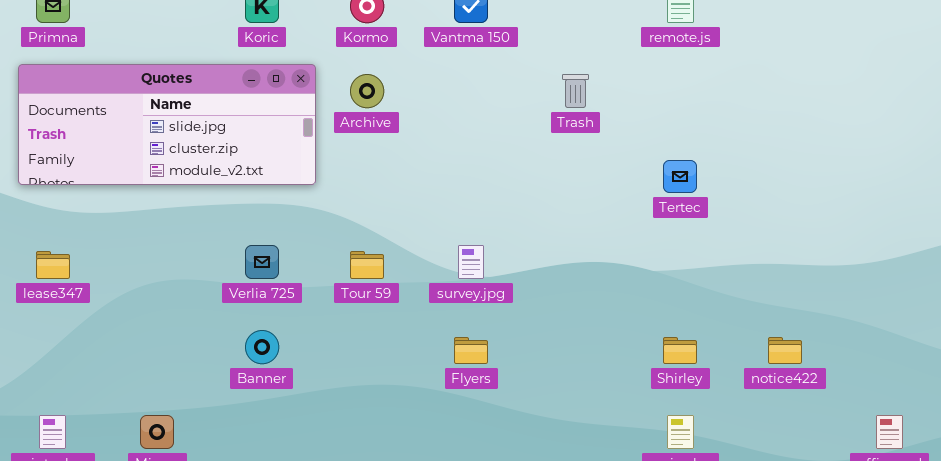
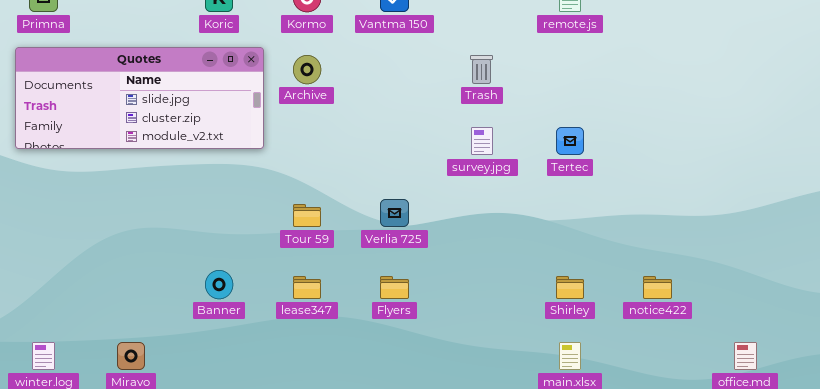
Verlia 725: [245,245,279,279] -> [380,199,409,227], moved
survey.jpg: [458,245,484,279] -> [471,127,493,155], moved
lease347: [36,251,70,279] -> [293,276,321,299], moved

